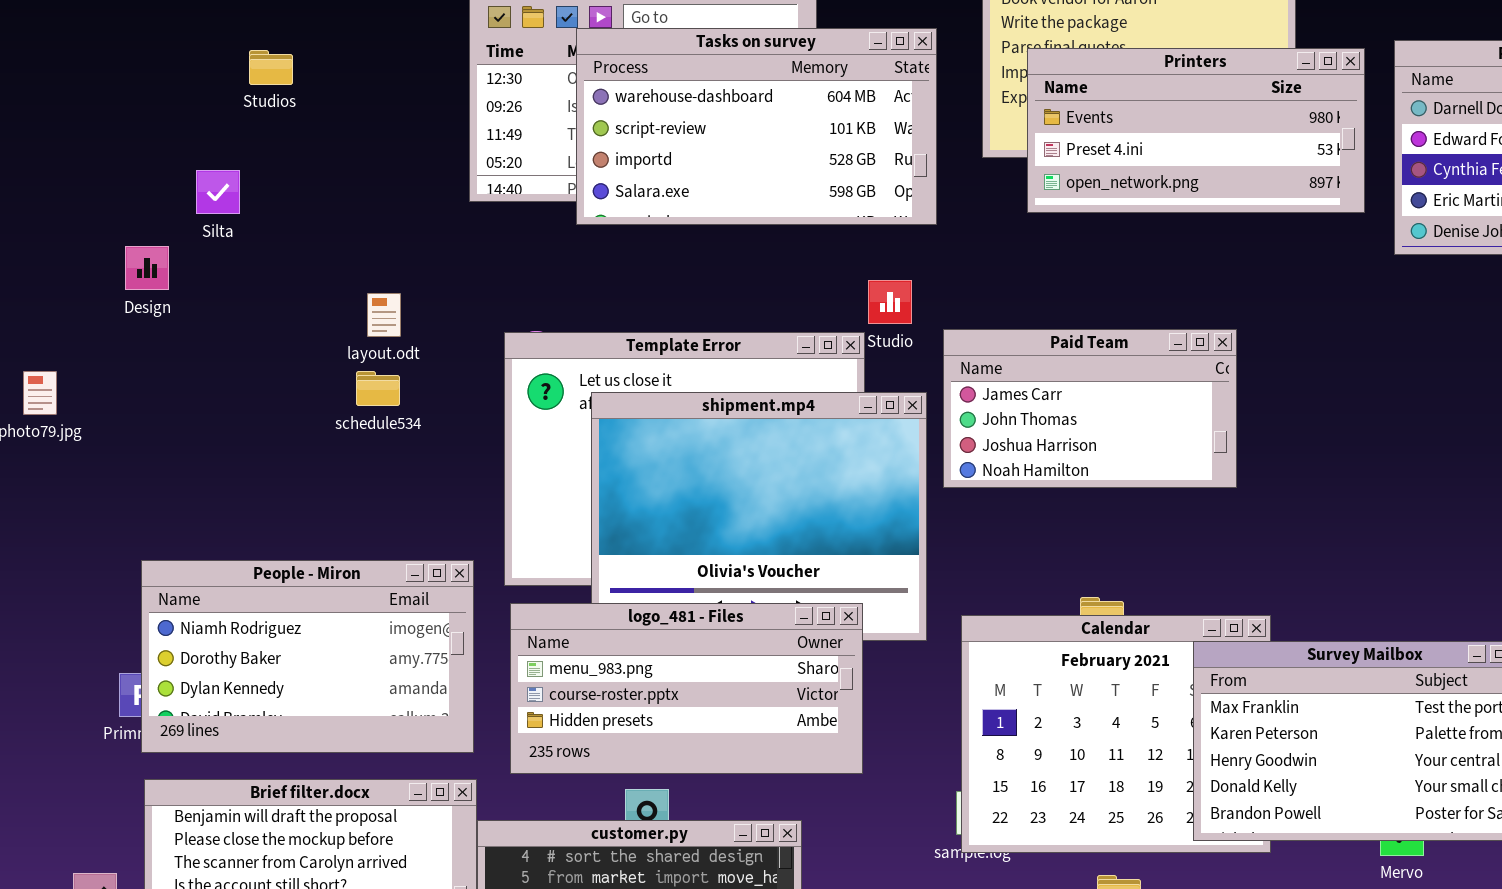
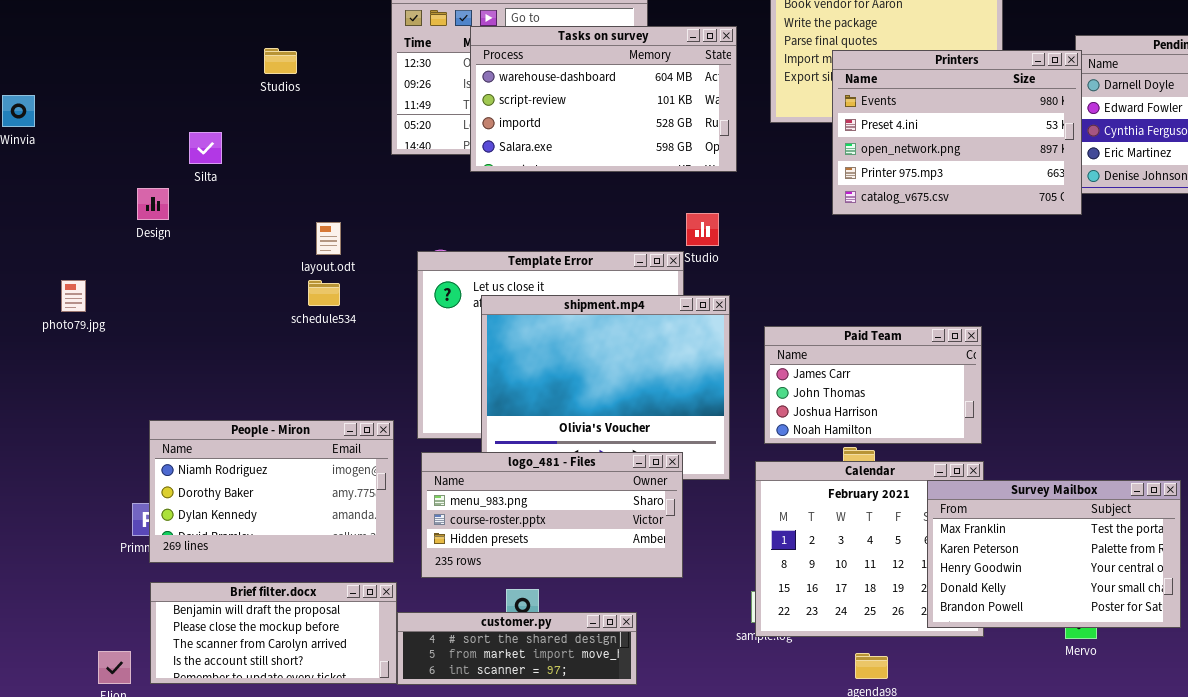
Printers: [1027,48,1365,213] -> [832,50,1082,215], moved, resized
Studios: [249,50,293,85] -> [264,48,297,74], moved
Paid Team: [943,329,1237,488] -> [764,326,982,444], moved

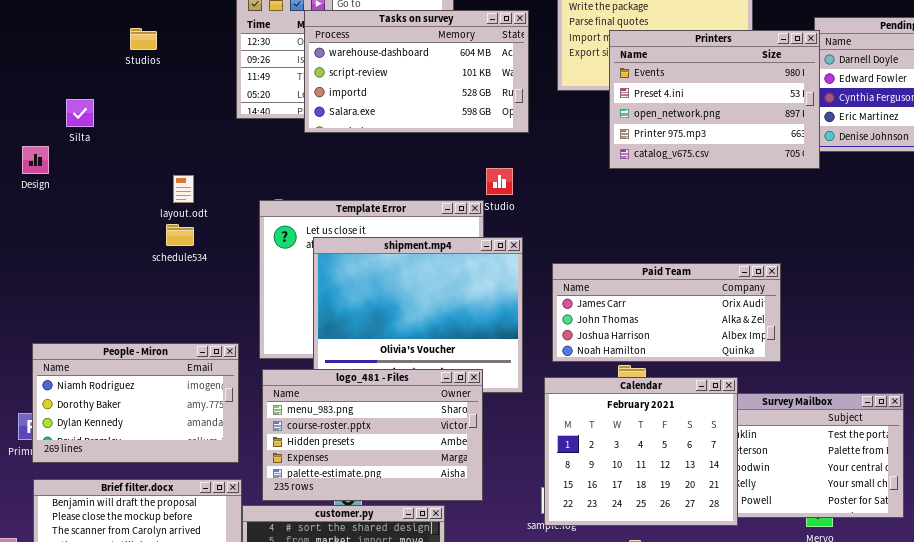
Paid Team: [764,326,982,444] -> [552,263,781,362], resized
logo_481 - Files: [421,452,683,578] -> [262,369,483,501], resized
Calendar: [755,461,984,637] -> [544,377,738,526], raised

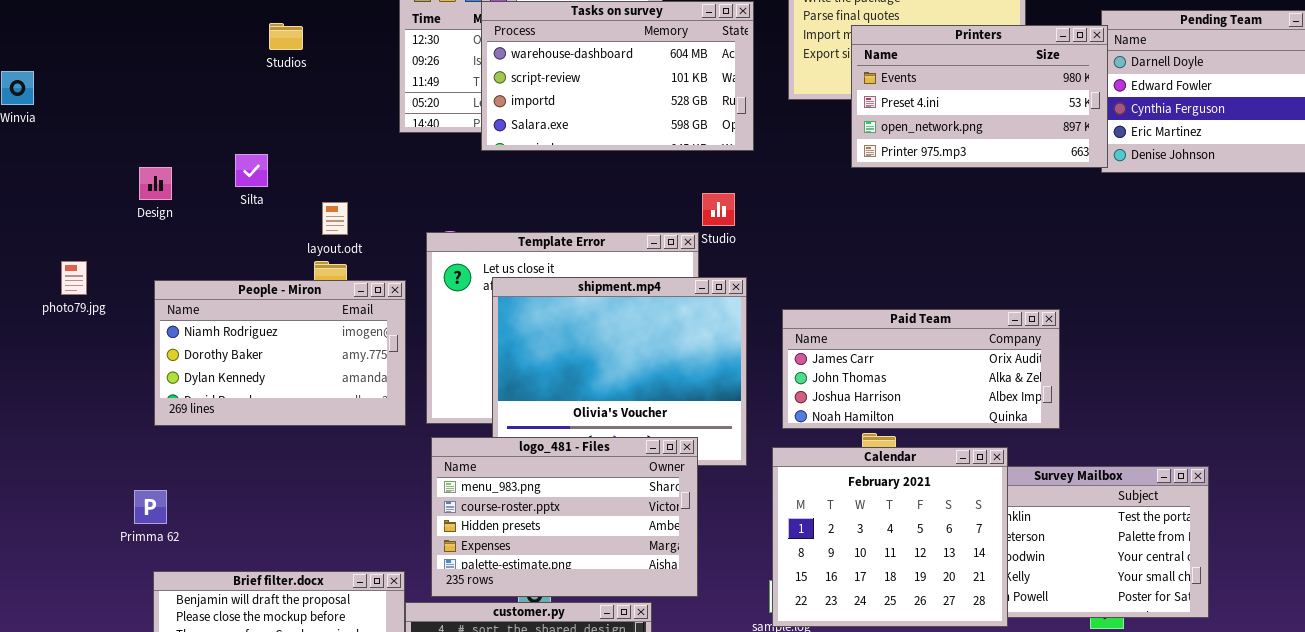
Printers: [609,30,820,169] -> [851,25,1108,168], resized
Silta: [66,99,94,127] -> [235,154,268,187], moved
People - Miron: [32,343,239,463] -> [154,280,406,426], moved

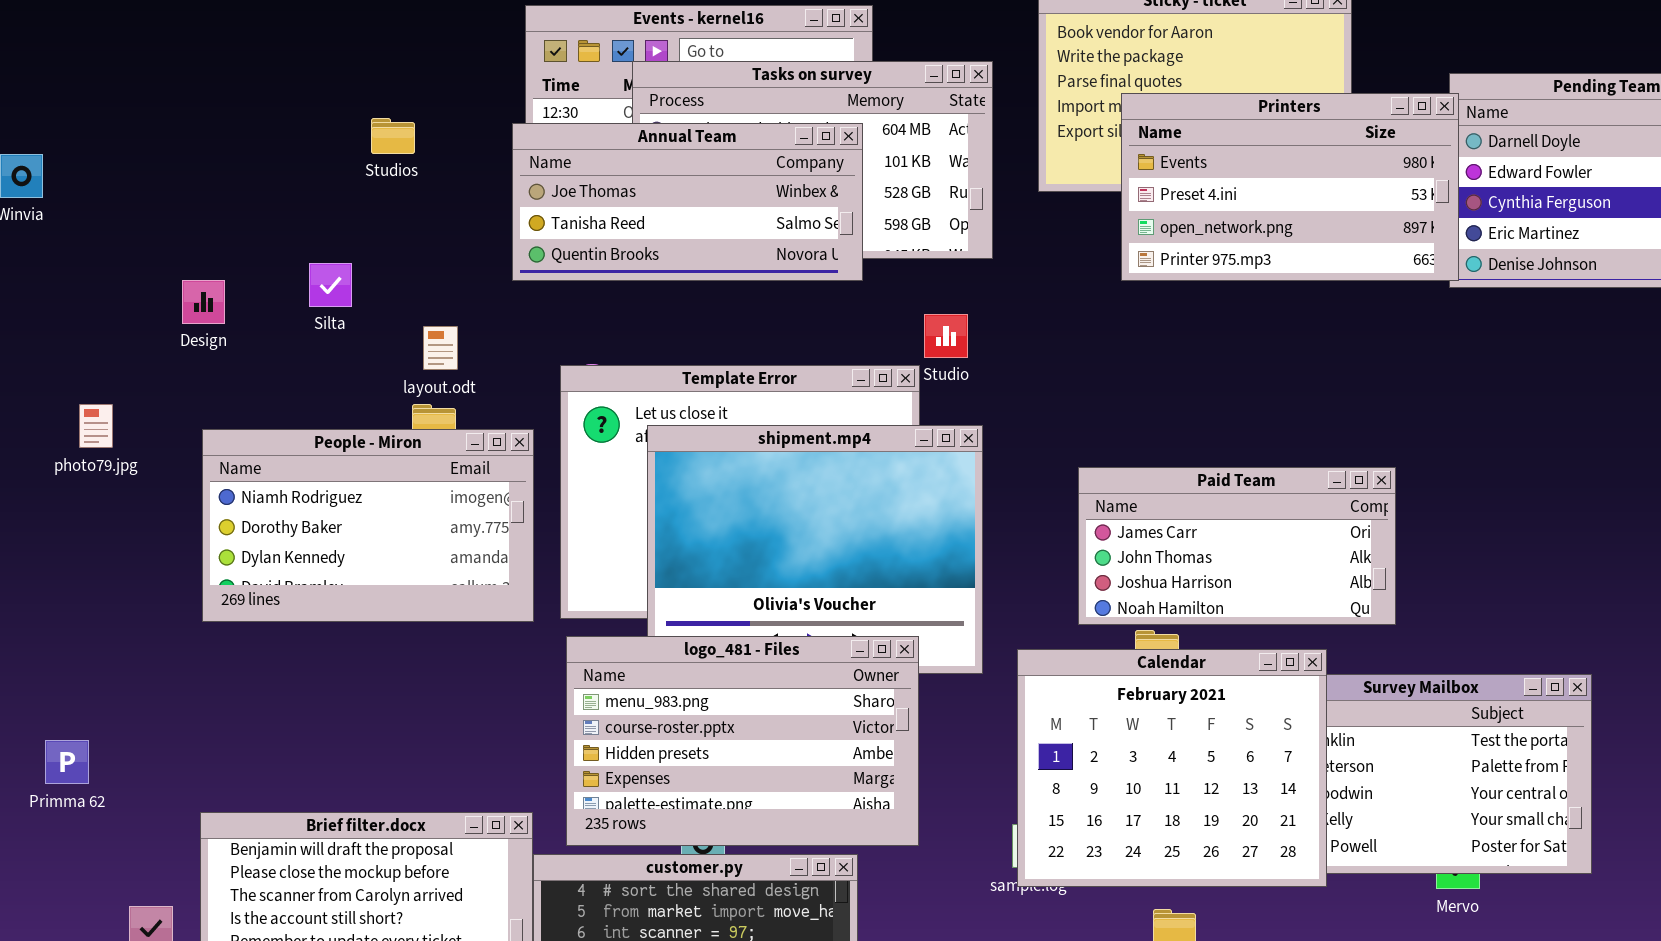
Studios: [269,23,303,50] -> [371,118,415,154], moved
Annual Team: none -> [512,123,863,281], opened
Paid Team: [782,309,1060,429] -> [1078,467,1396,625], resized
Primma 62: [134,490,167,524] -> [45,740,89,784], moved

